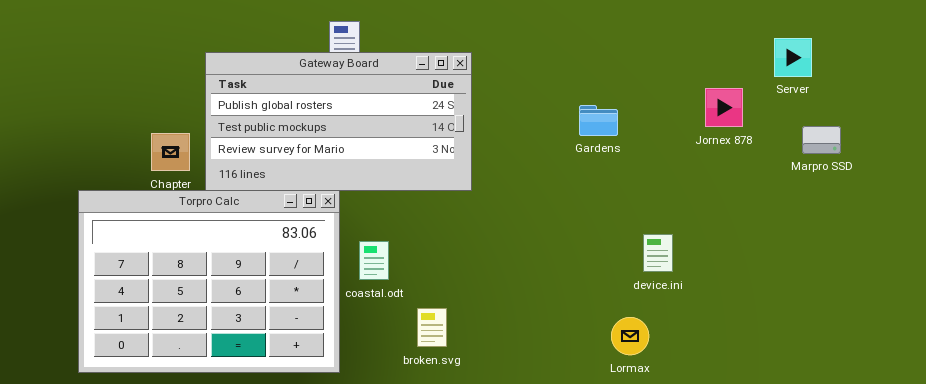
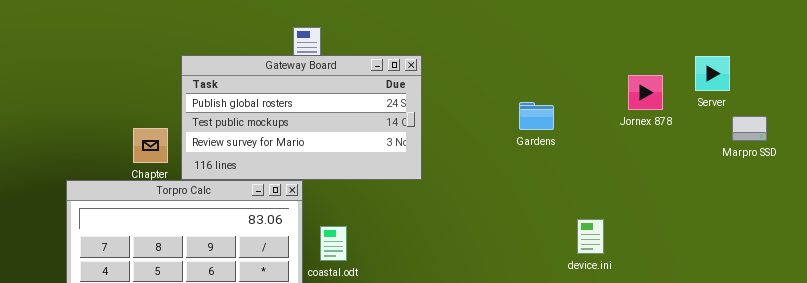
Server: [774,38,812,77] -> [695,56,730,91], moved
Jornex 878: [705,88,743,127] -> [628,75,663,110], moved
Marpro SSD: [802,126,841,154] -> [732,116,767,141], moved

